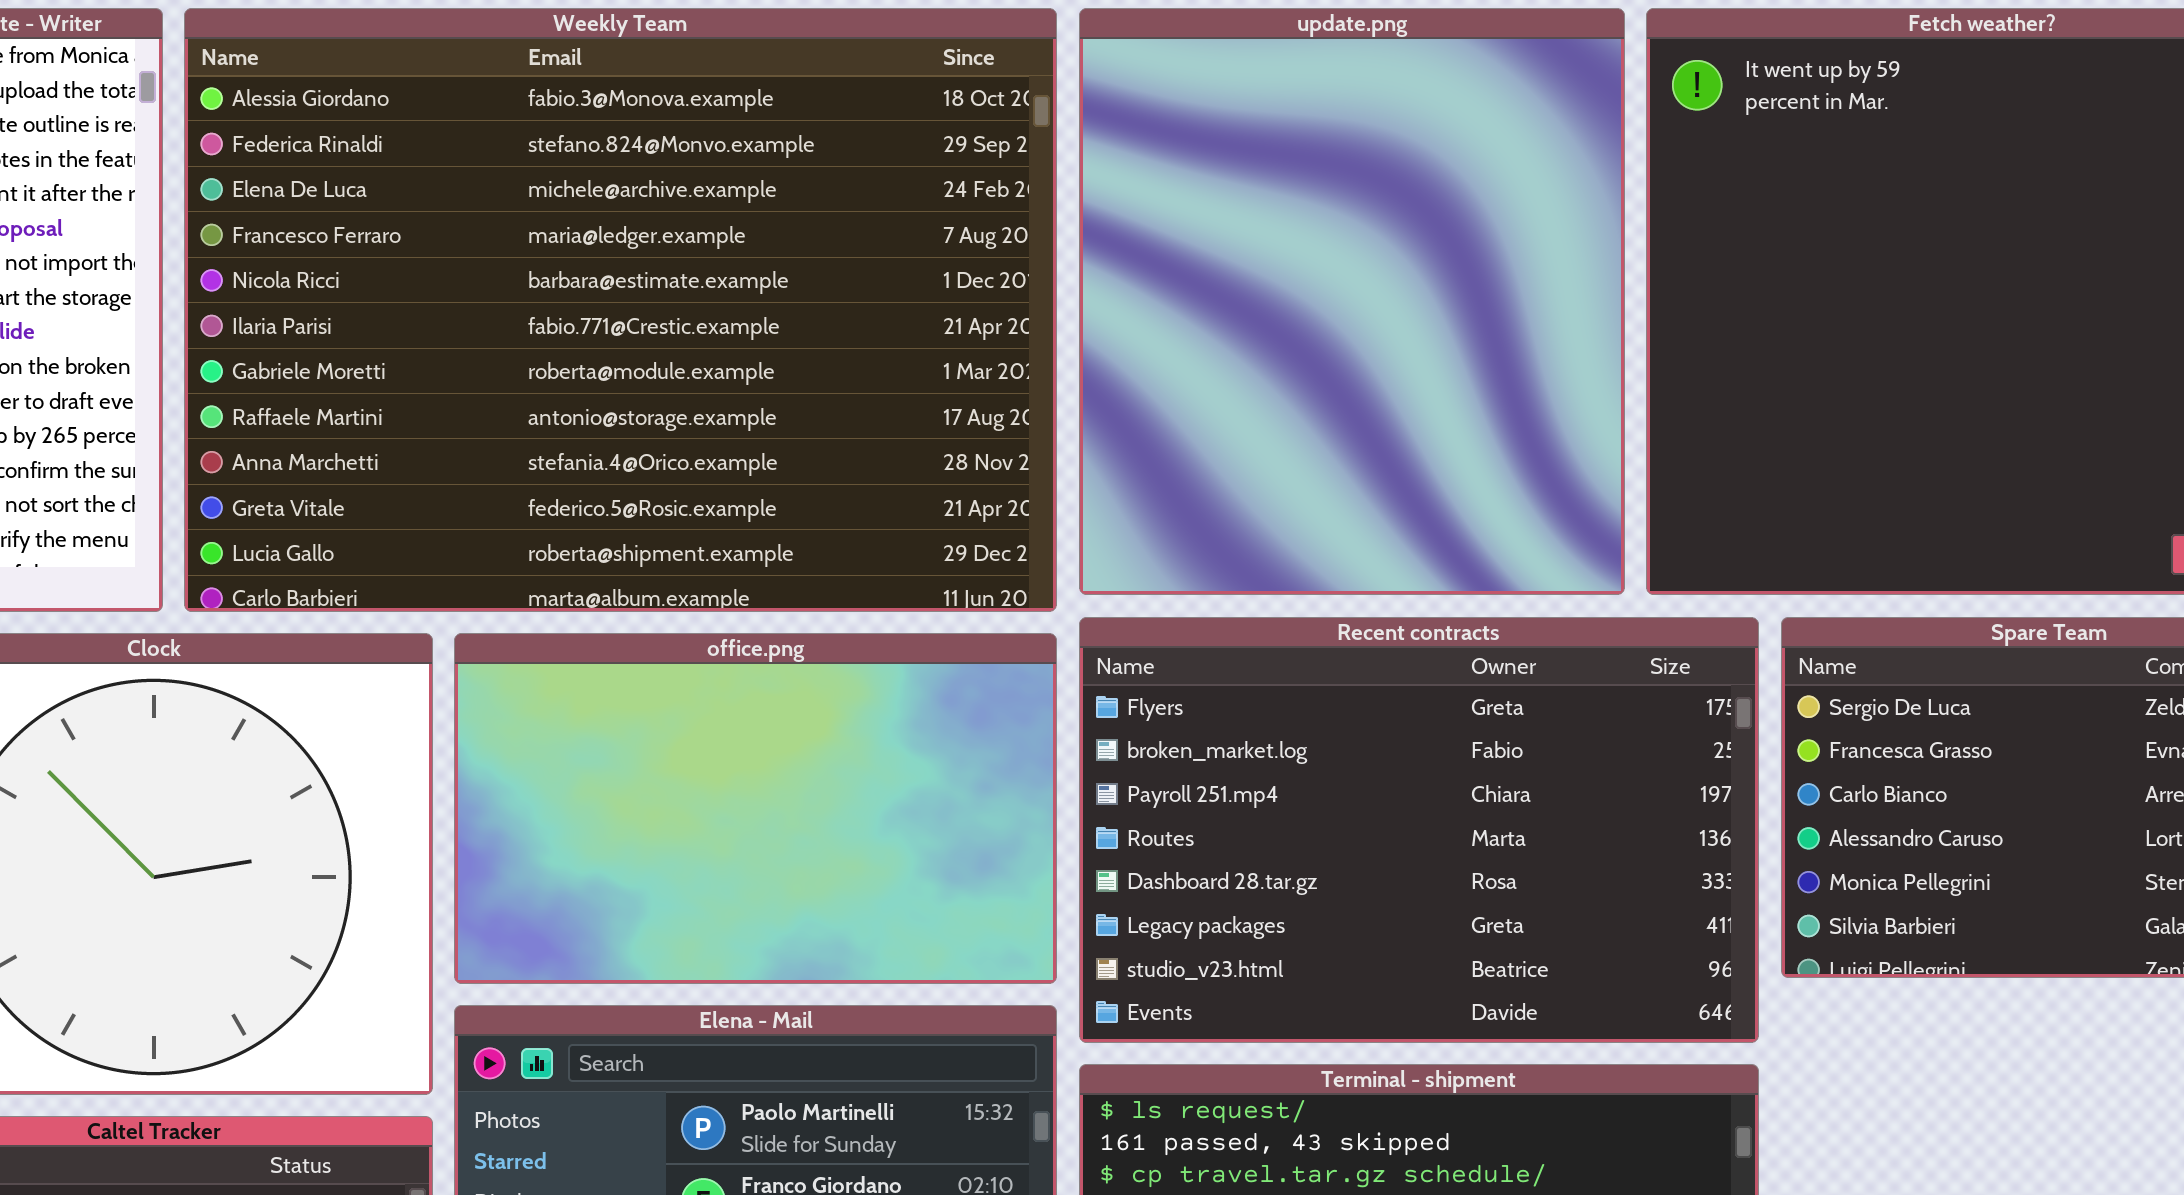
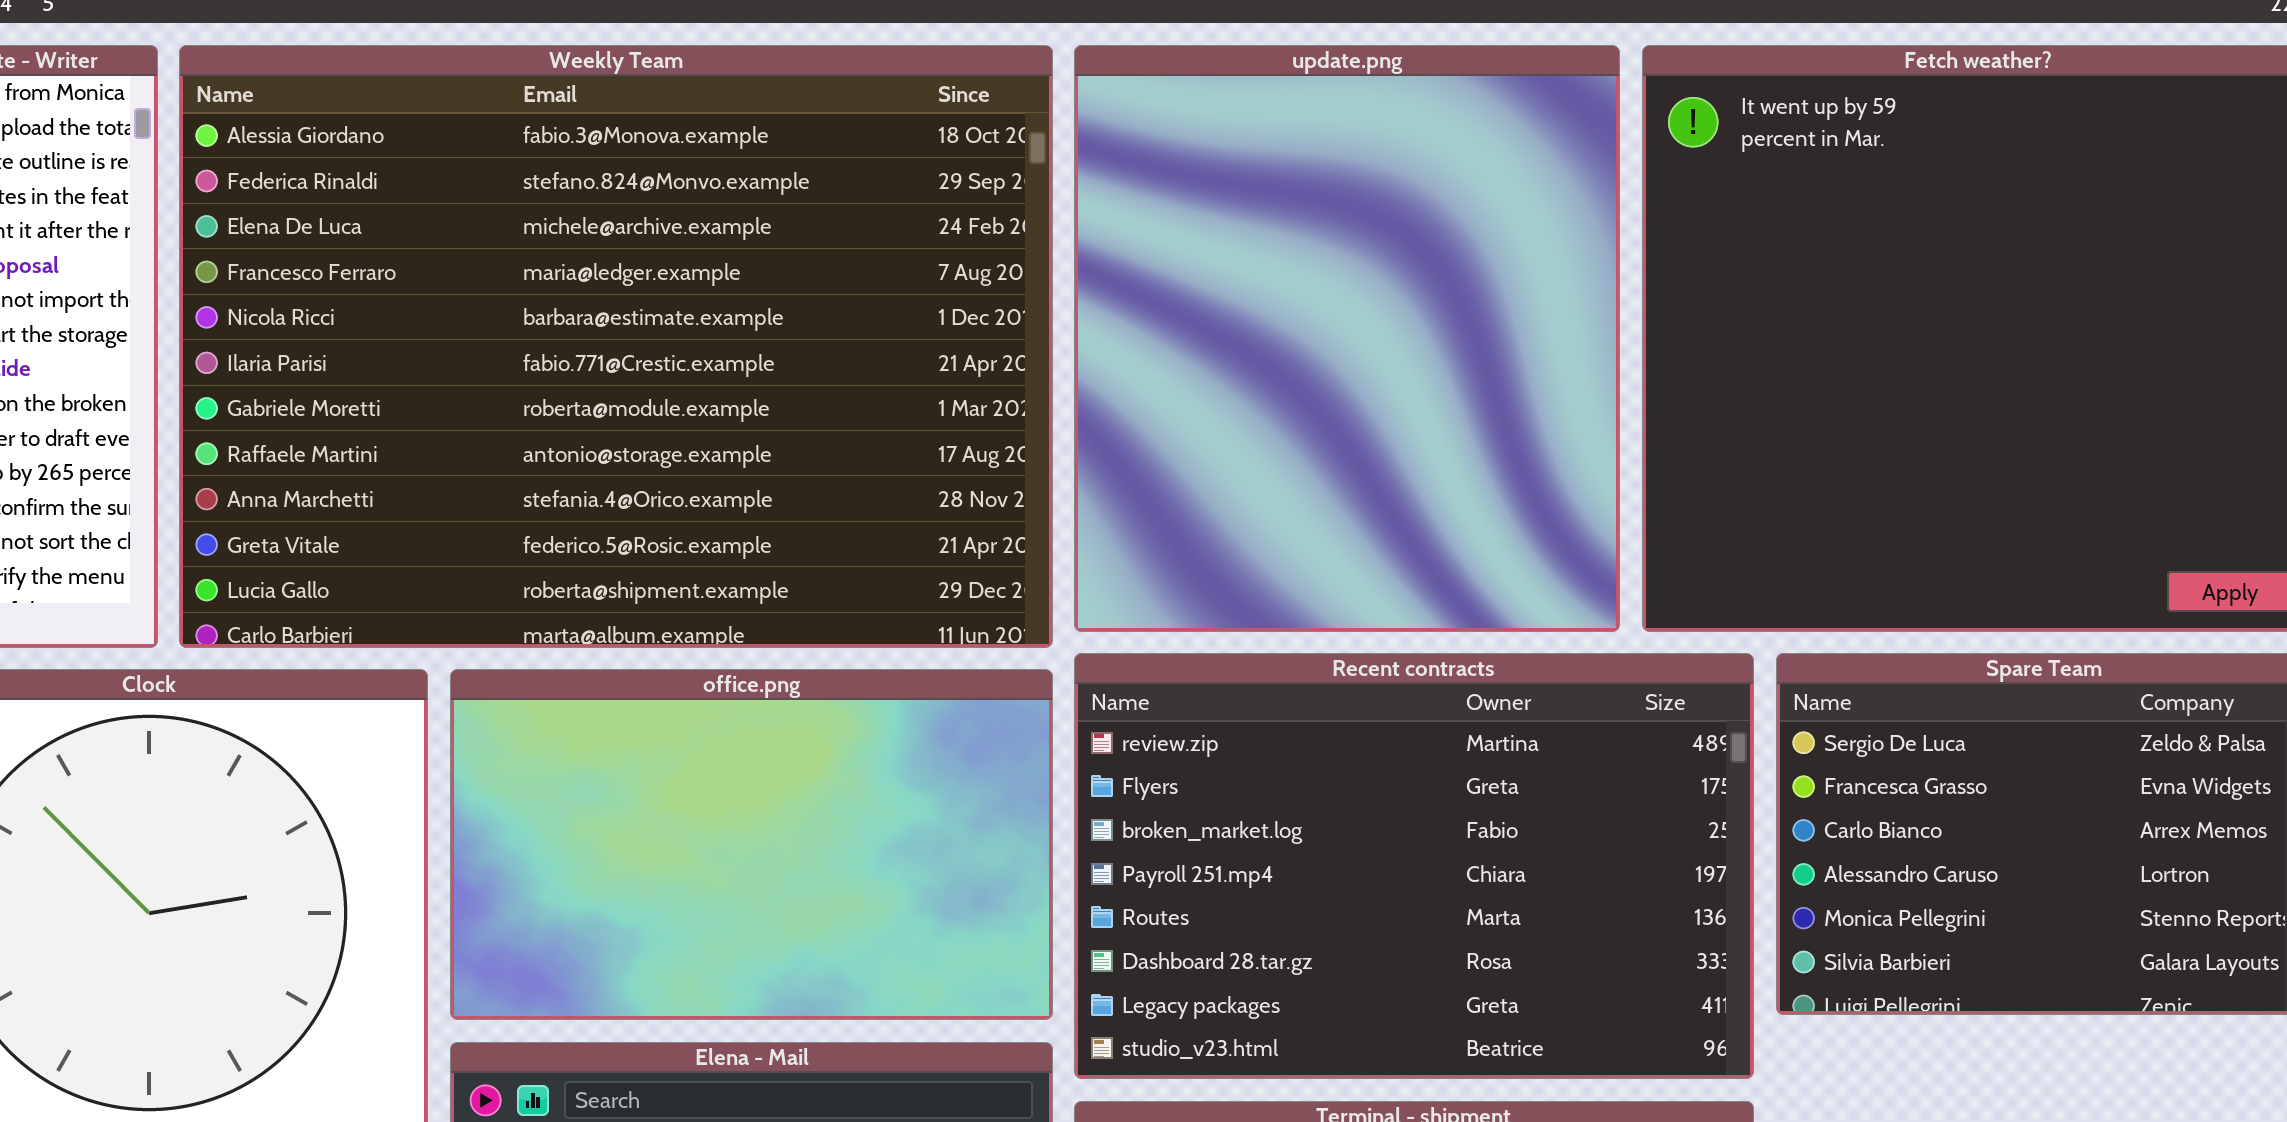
Recent contracts: [1079,617,1759,1043] -> [1074,653,1754,1079], scrolled up 1 row

